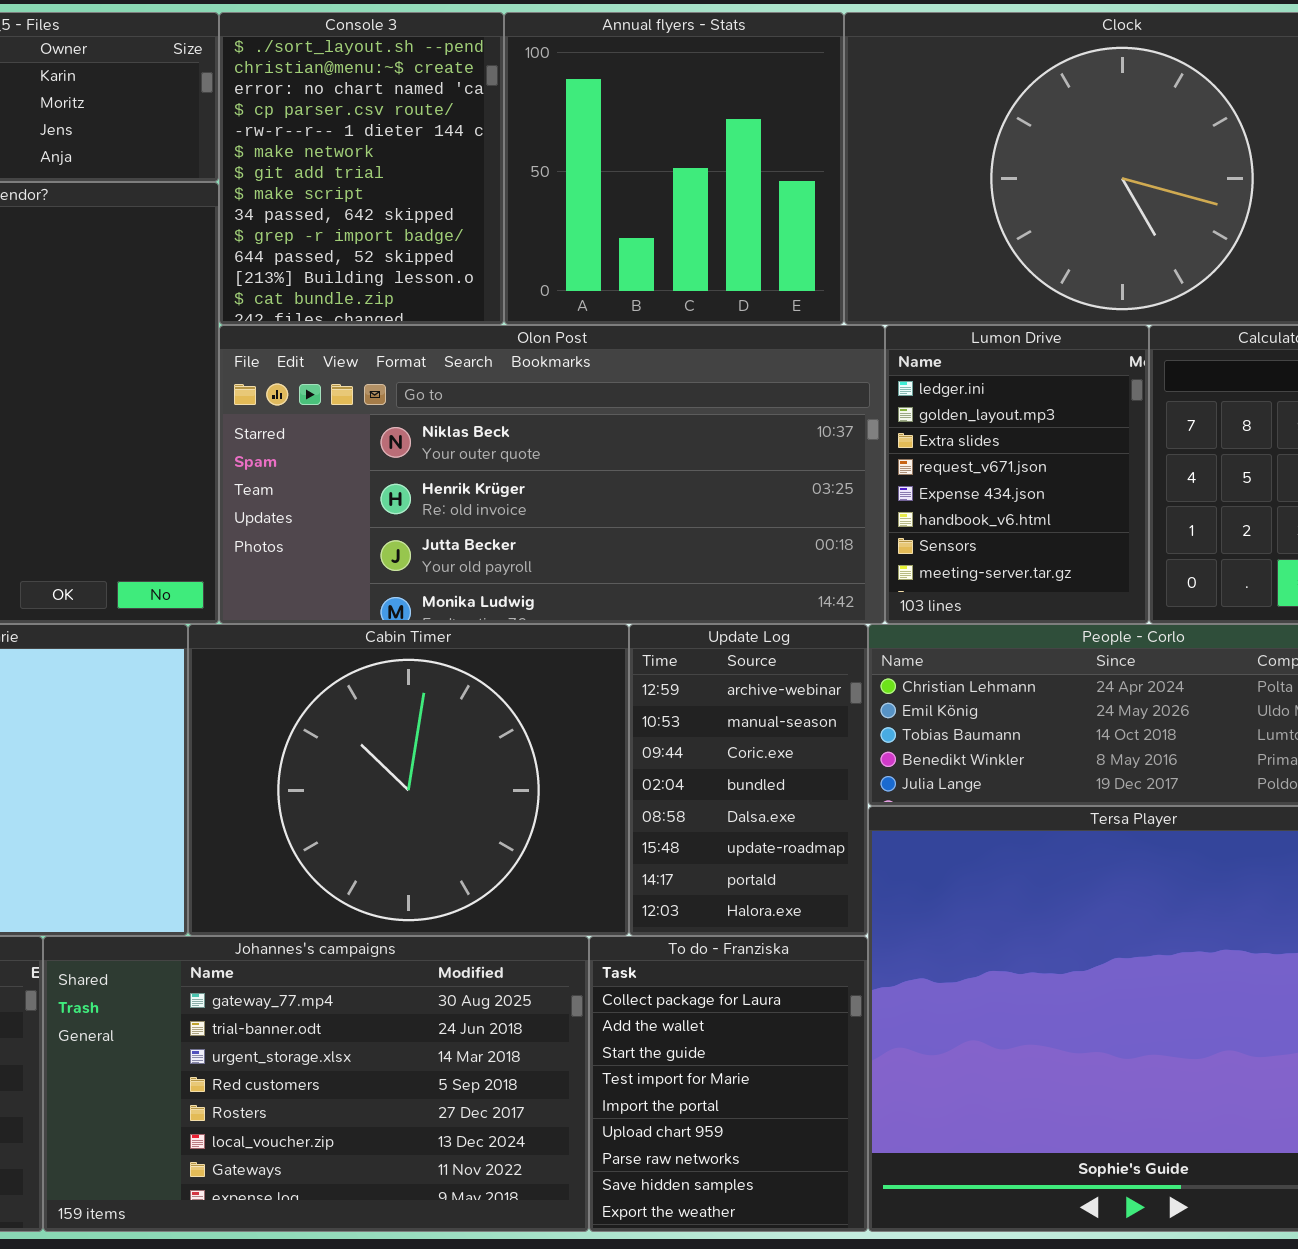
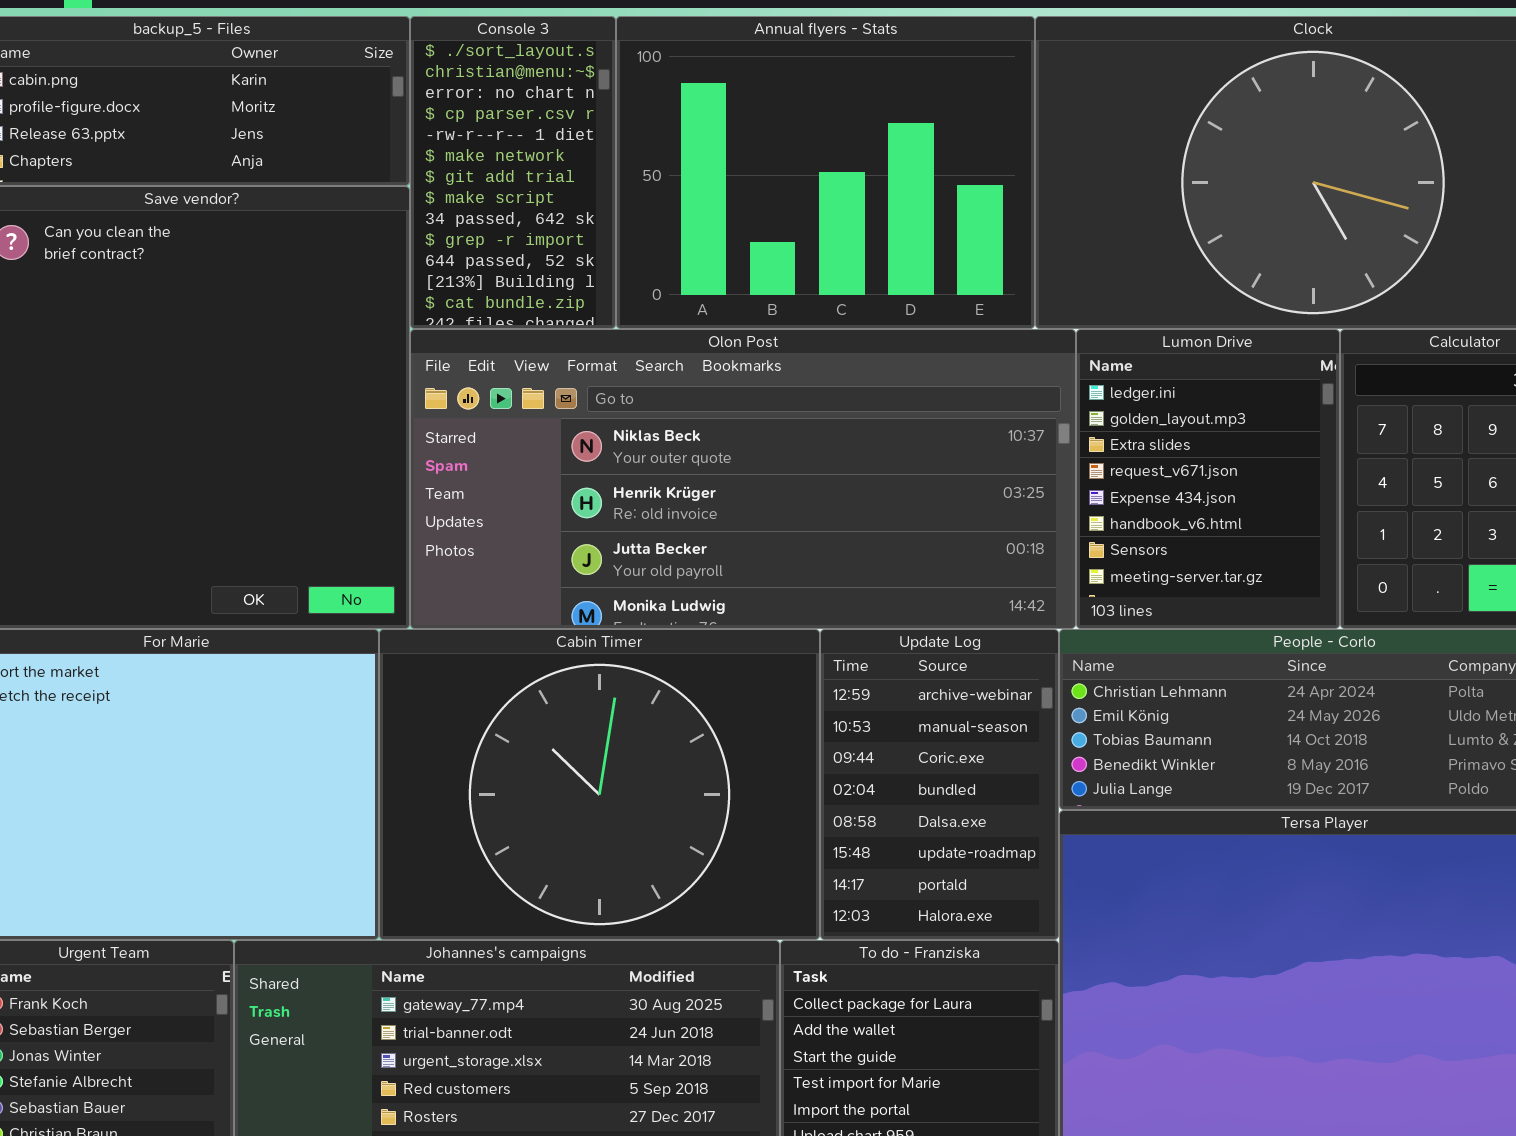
Console 3: [219,12,504,325] -> [410,16,616,329], resized
Annual flyers - Stats: [504,12,844,325] -> [616,16,1035,329], resized

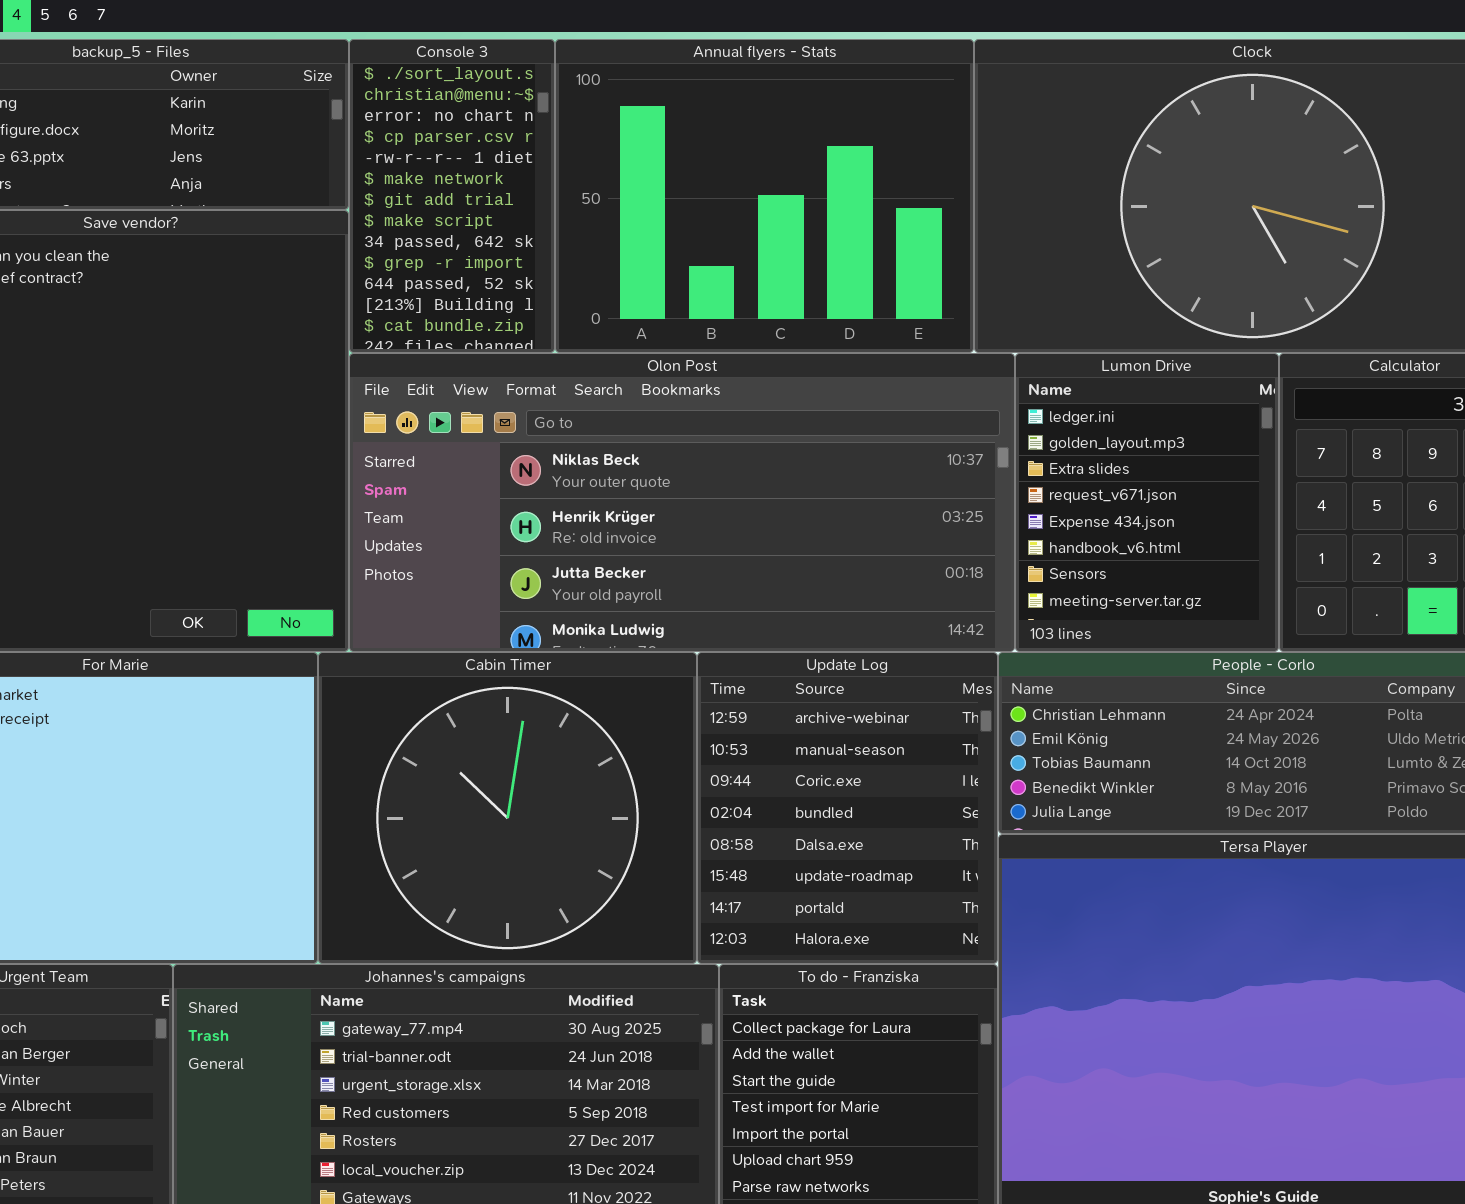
Cabin Timer: [379,629,820,940] -> [318,652,697,964], resized
Update Log: [820,629,1059,940] -> [697,652,998,964], resized

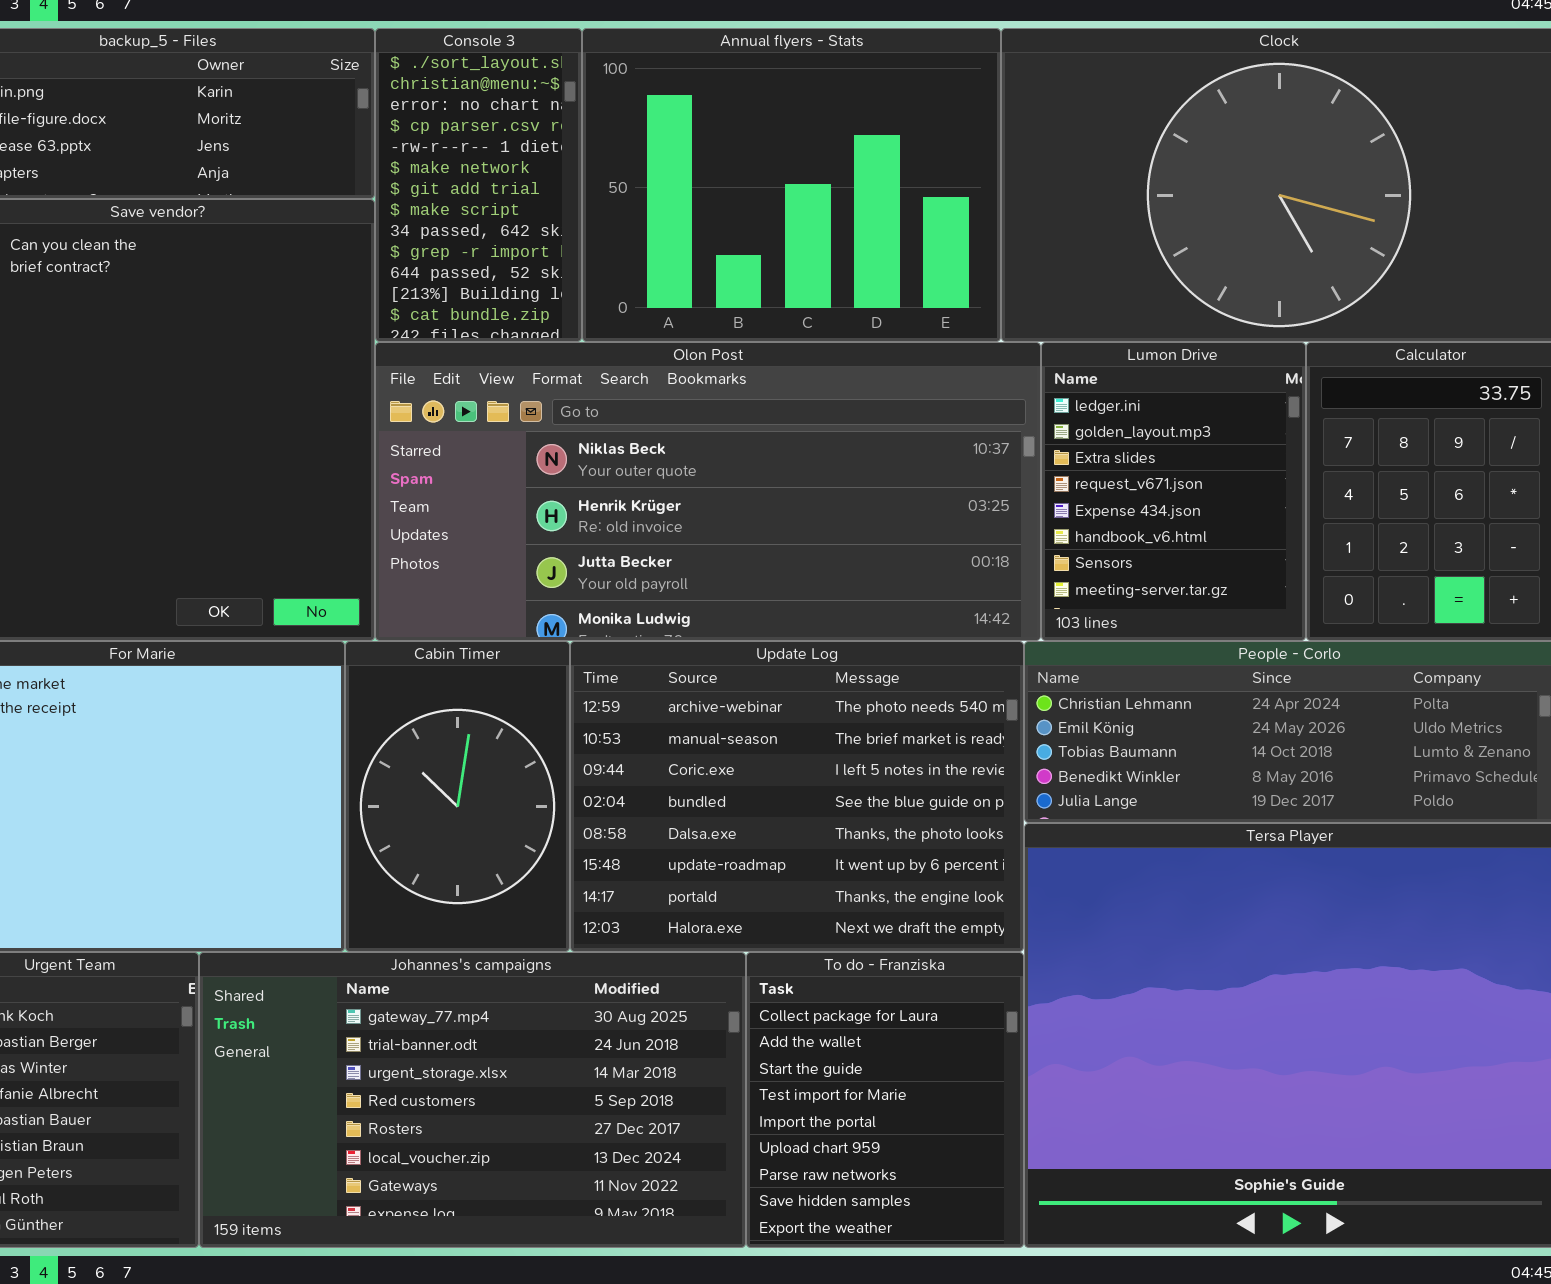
Cabin Timer: [318,652,697,964] -> [345,641,570,952], resized
Update Log: [697,652,998,964] -> [570,641,1024,952], resized

